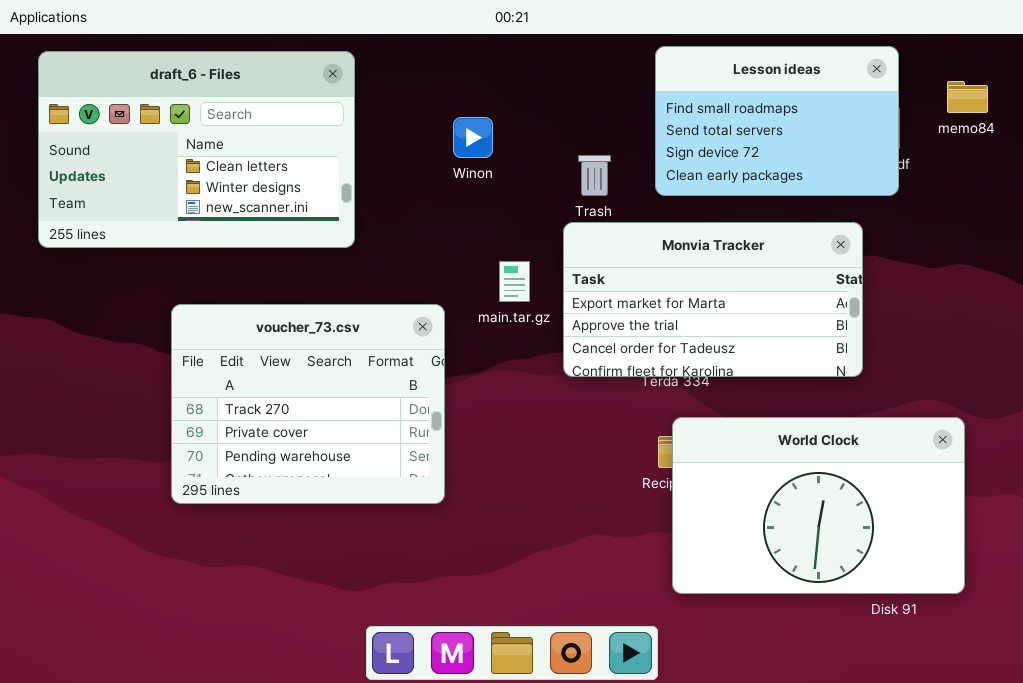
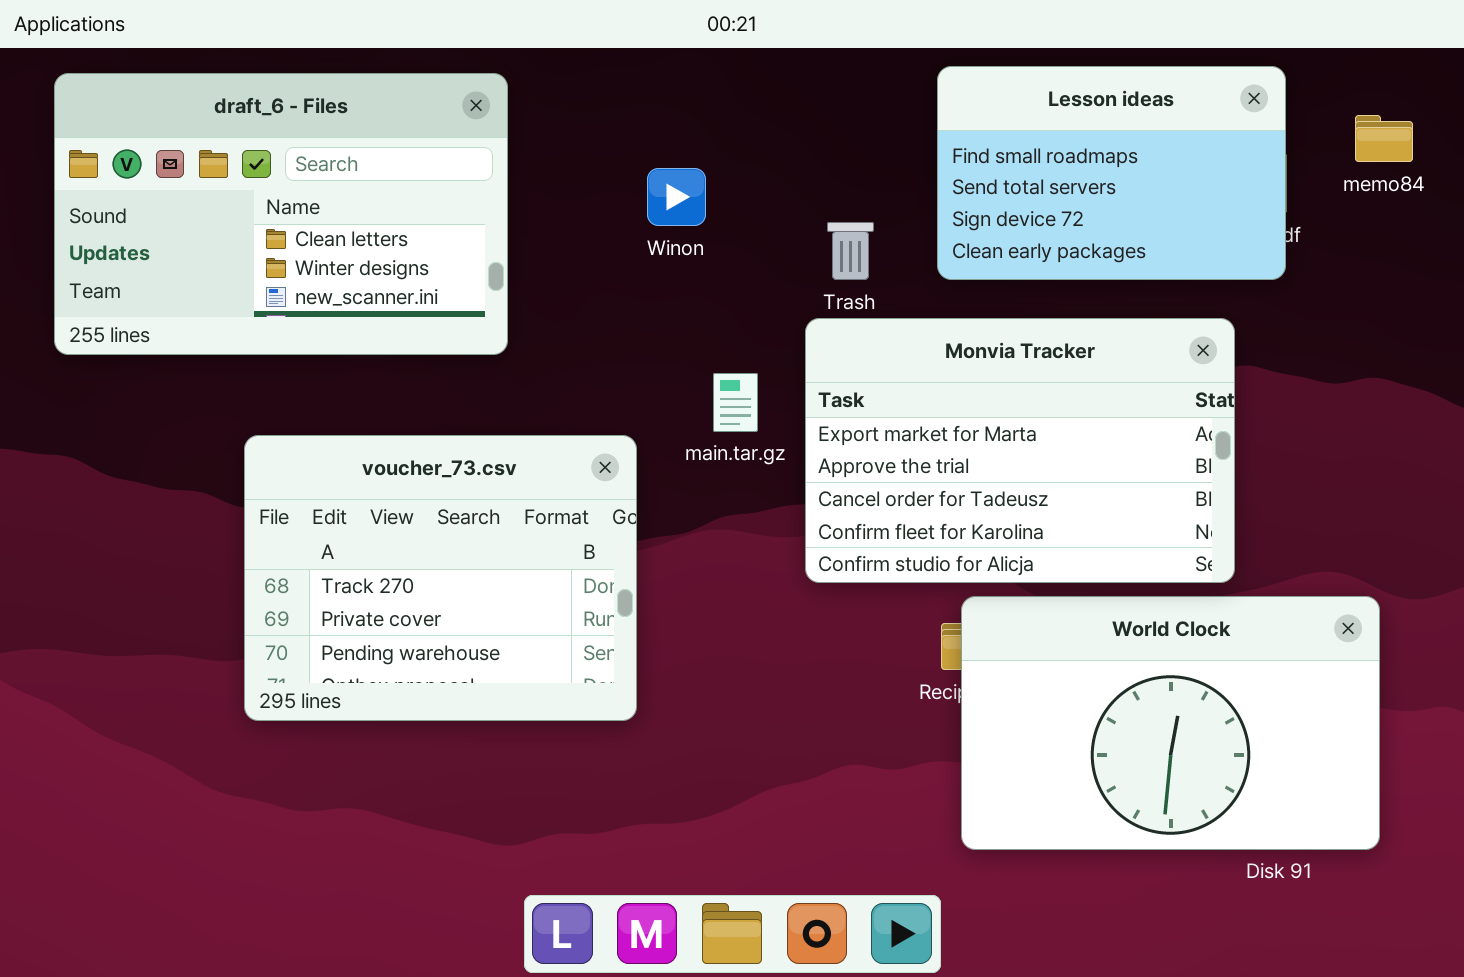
Monvia Tracker: [563,222,863,377] -> [805,318,1235,583], resized

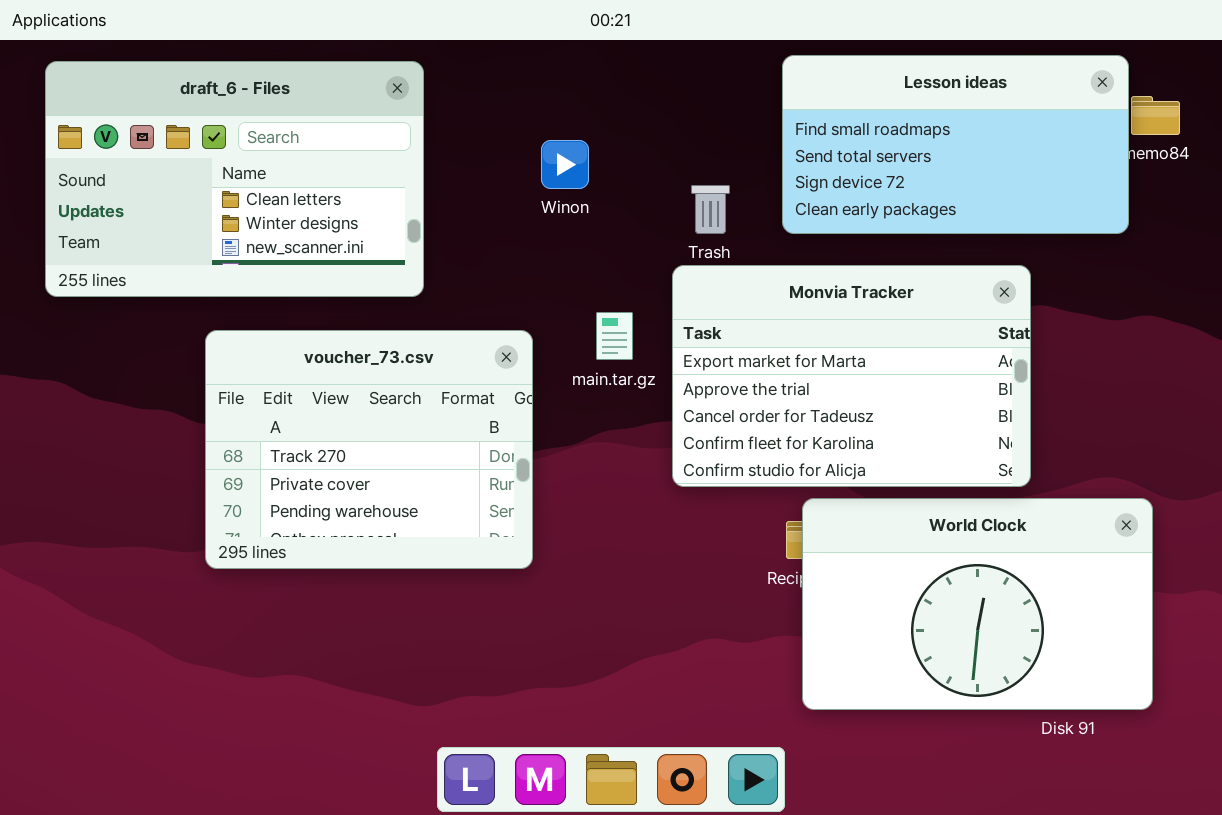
Lesson ideas: [937,66,1286,280] -> [782,55,1129,234], resized
voucher_73.csv: [244,435,637,721] -> [205,330,533,569], moved

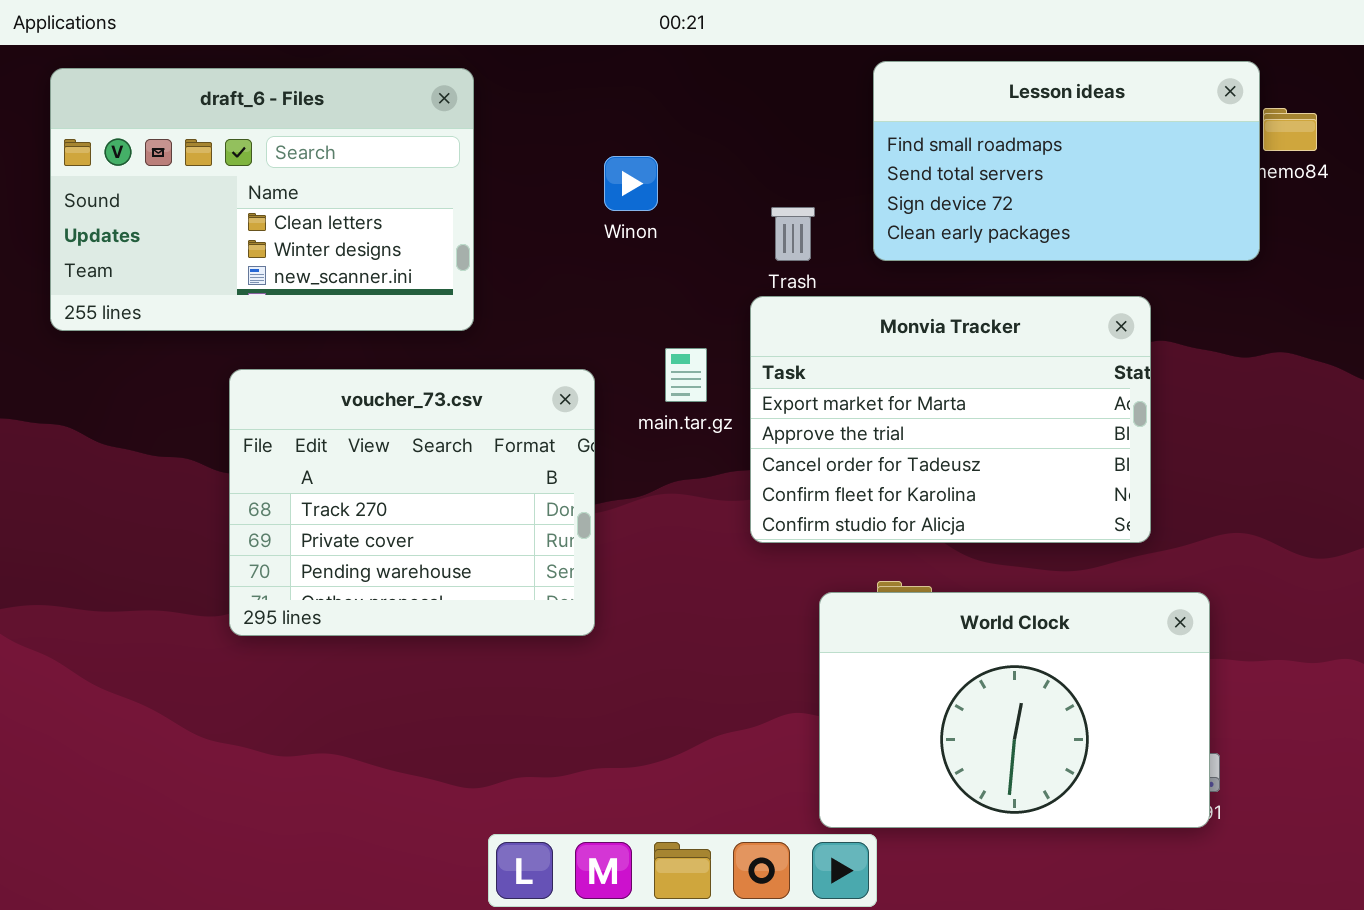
World Clock: [802,498,1153,710] -> [819,592,1210,828], moved

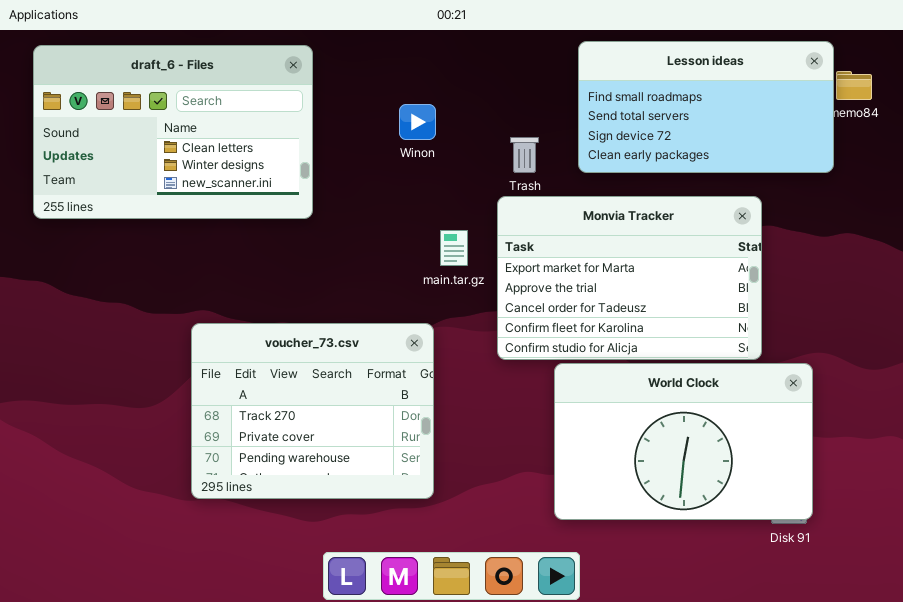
voucher_73.csv: [229,369,595,636] -> [191,323,434,499], moved
World Clock: [819,592,1210,828] -> [554,363,813,520], moved

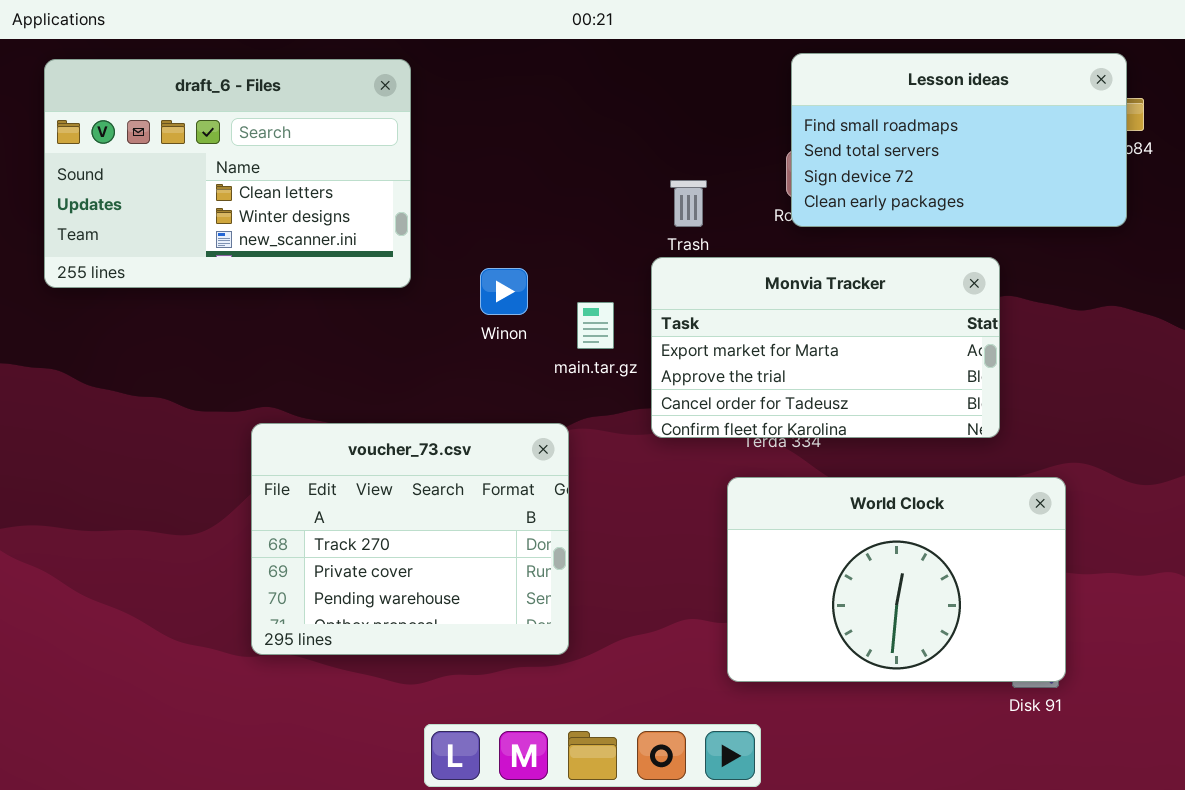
Lesson ideas: [578,41,834,173] -> [791,53,1127,227], moved
Winon: [399,104,436,140] -> [480,268,528,315], moved
Monvia Tracker: [497,196,762,360] -> [651,257,1000,438], resized

